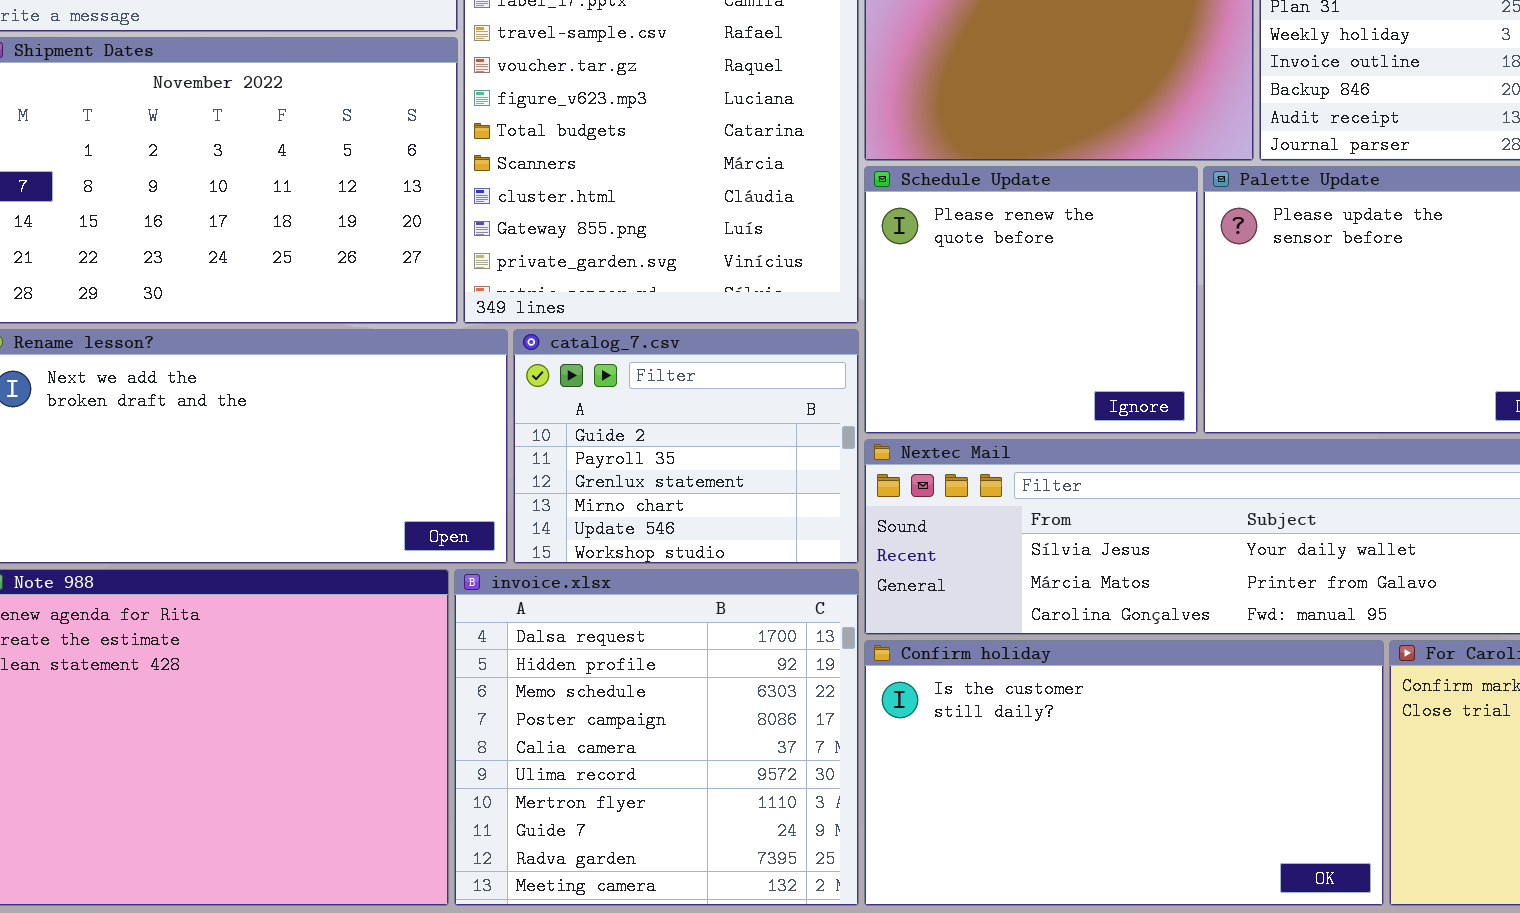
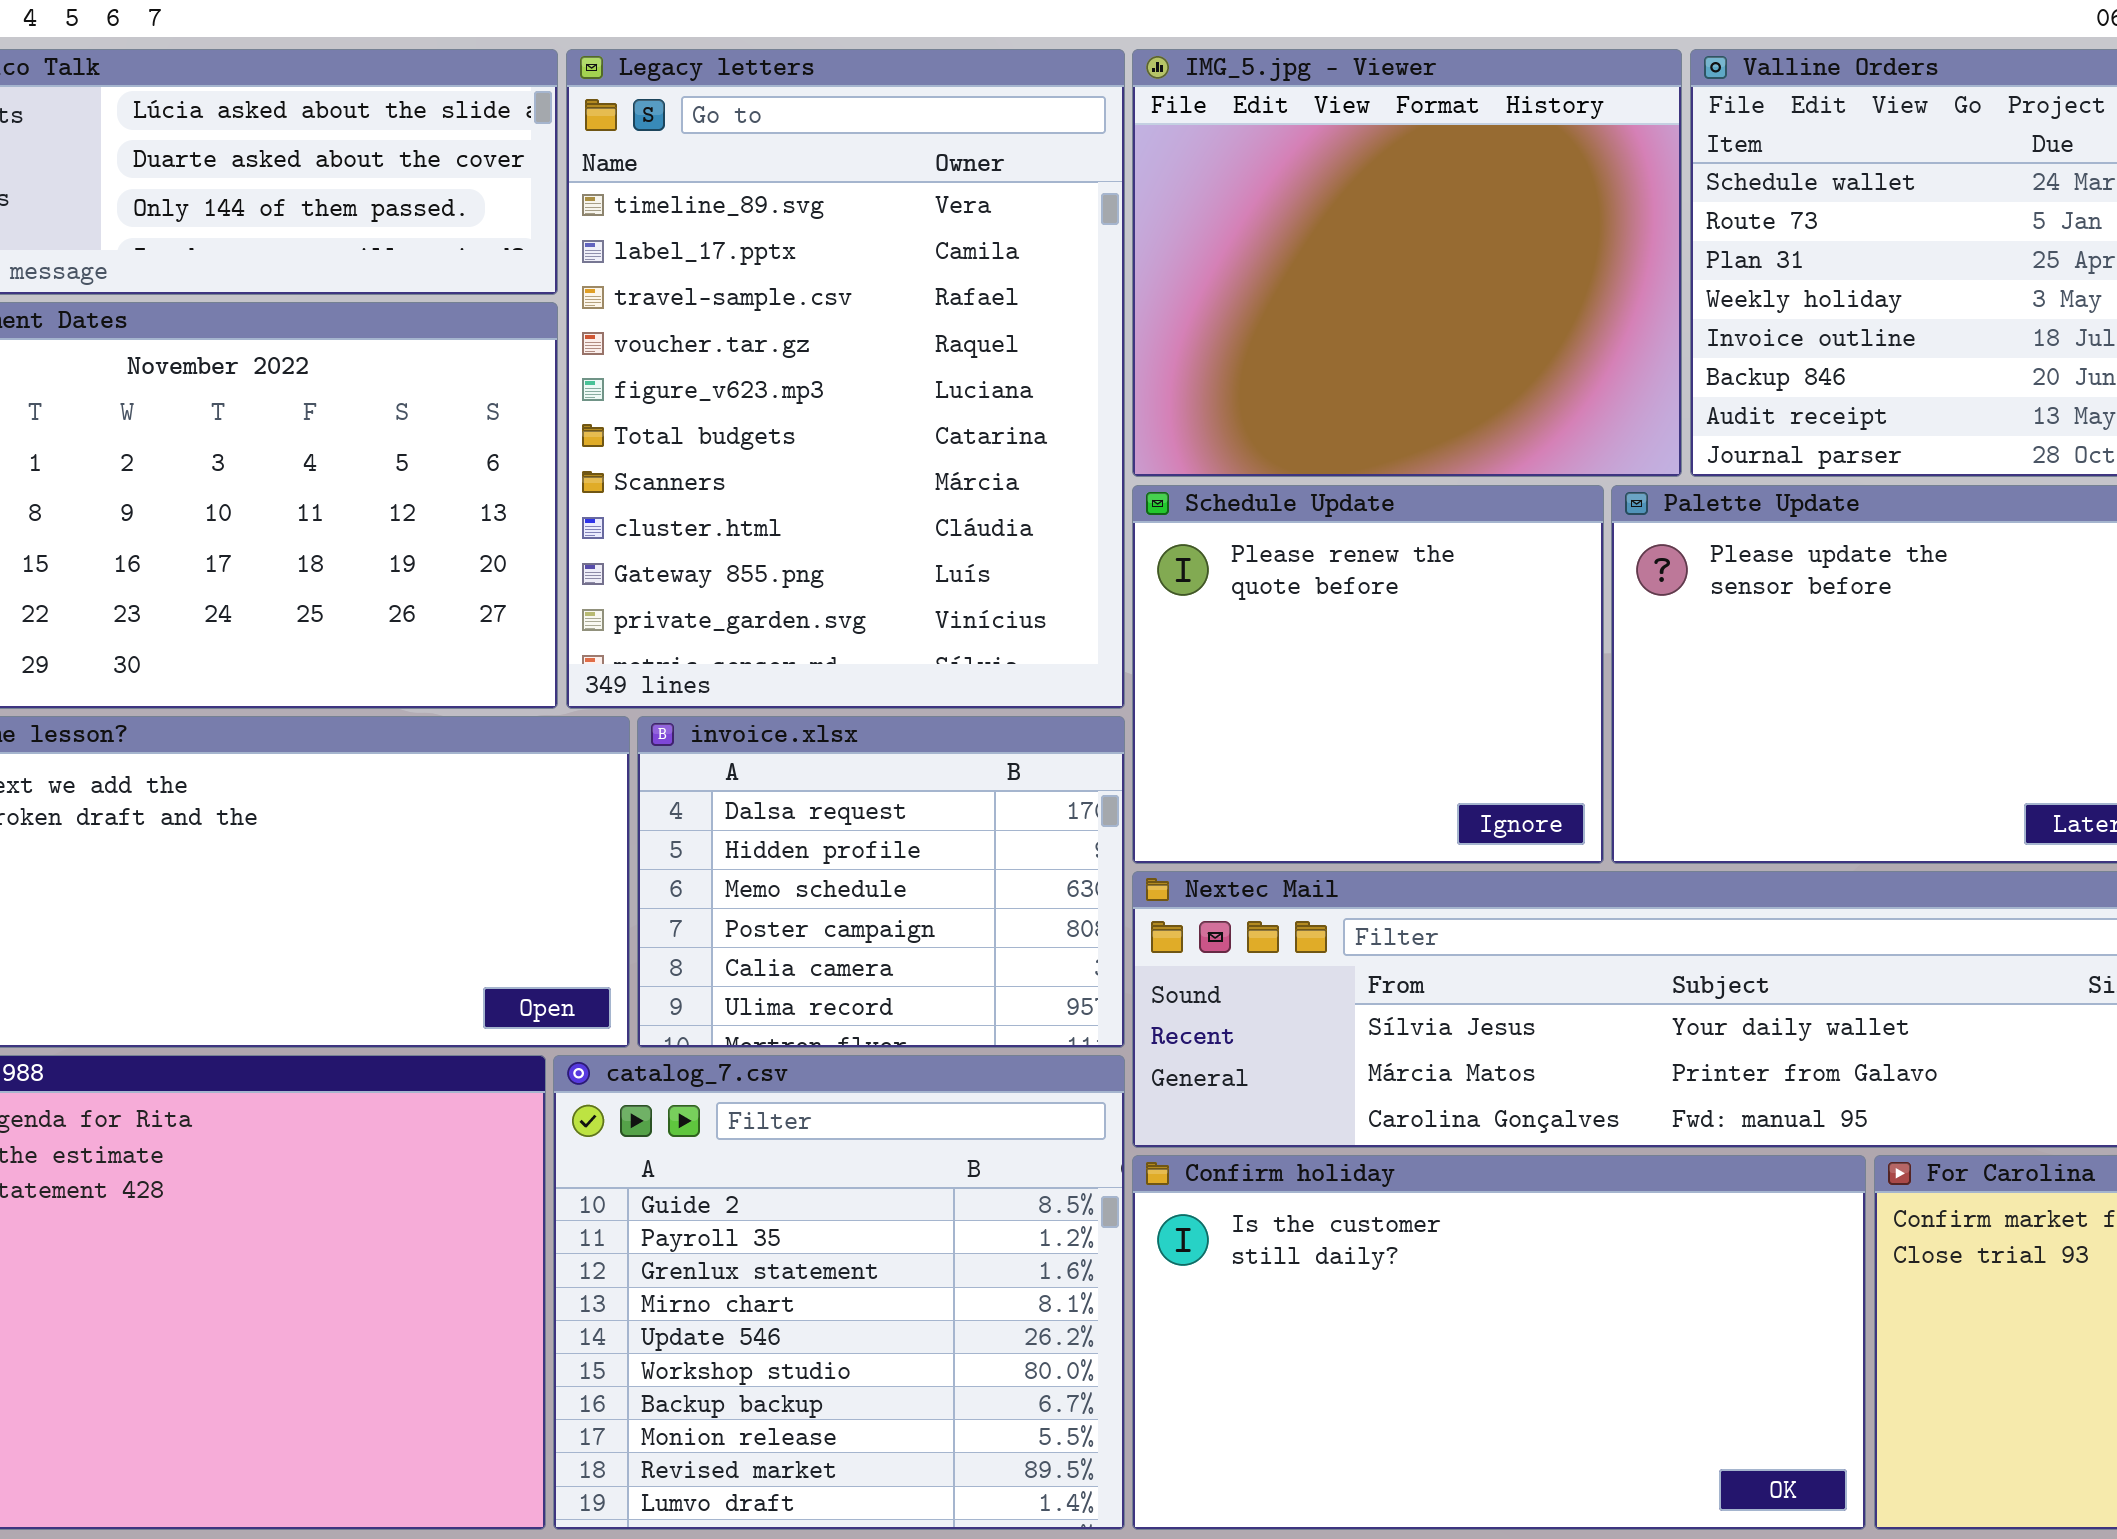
catalog_7.csv: [513,329,859,564] -> [553,1055,1125,1530], moved, resized
invoice.xlsx: [454,569,859,906] -> [637,716,1125,1048], moved, resized

